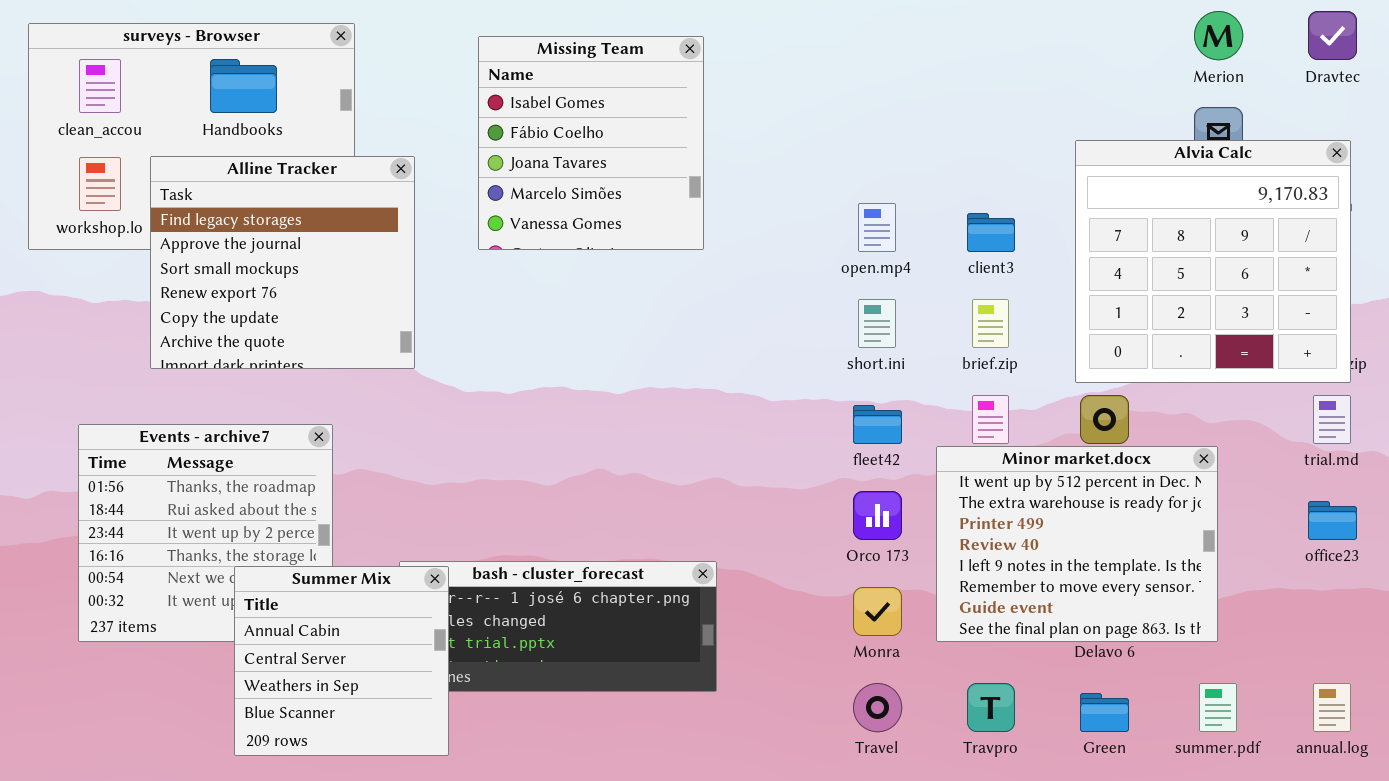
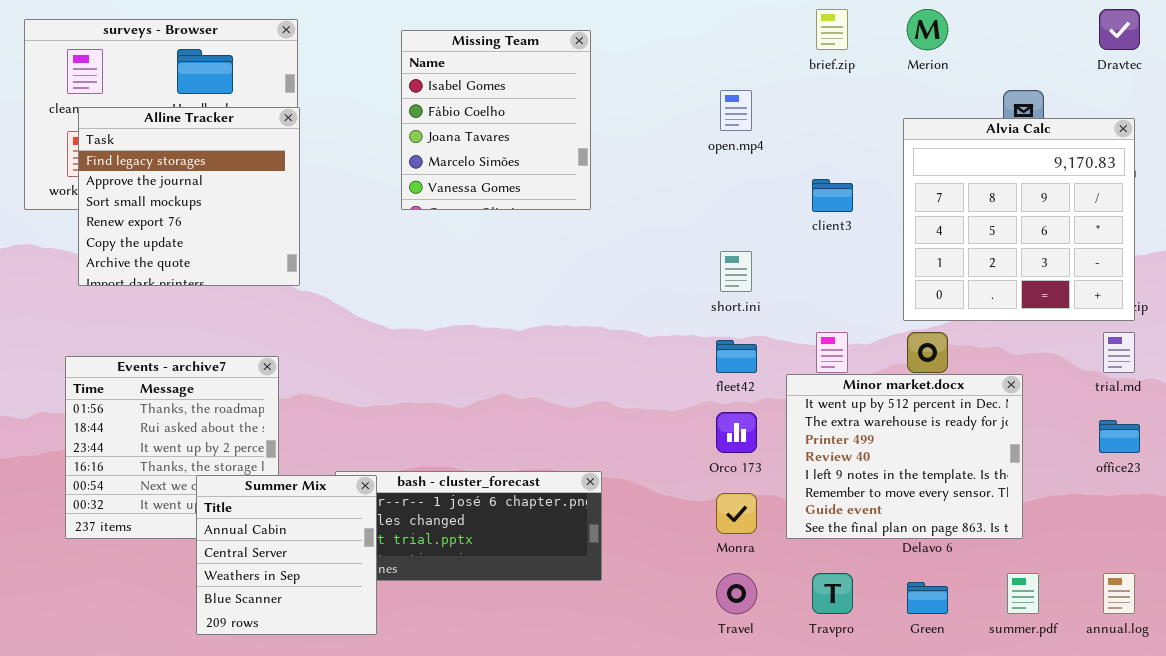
Merion: [1194,11,1243,60] -> [907,9,948,50], moved
Alline Tracker: [150,156,415,369] -> [78,107,300,286], moved
open.mp4: [858,203,896,252] -> [720,90,752,131], moved
brief.zip: [972,299,1009,348] -> [816,9,848,50], moved

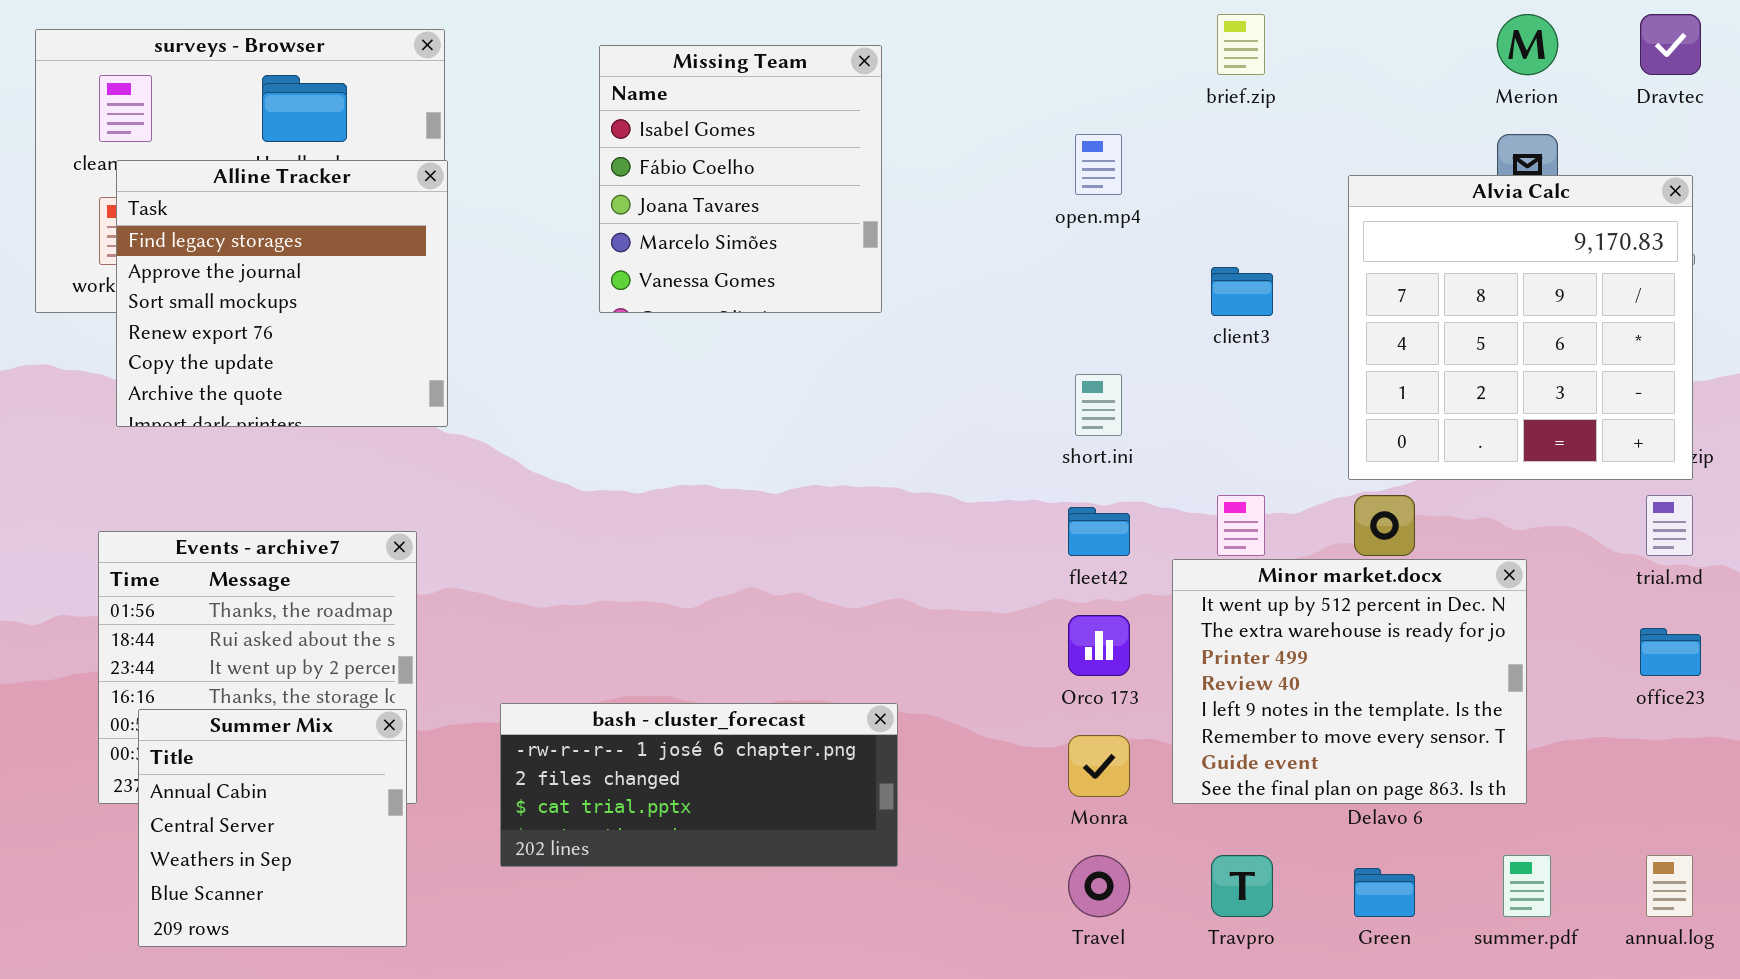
Merion: [907,9,948,50] -> [1497,14,1558,75], moved
Summer Mix: [196,475,377,635] -> [138,709,407,947], moved

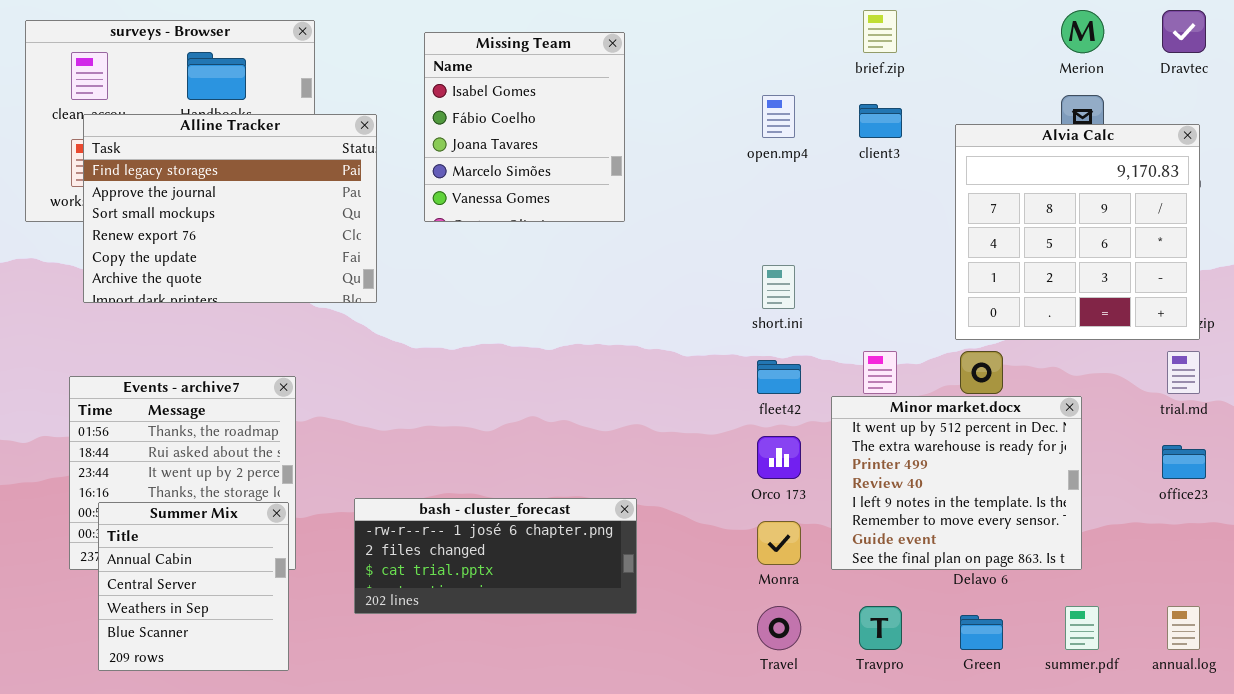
Alline Tracker: [116,160,448,427] -> [83,114,377,303], resized
client3: [1211,267,1273,316] -> [859,104,902,138], moved

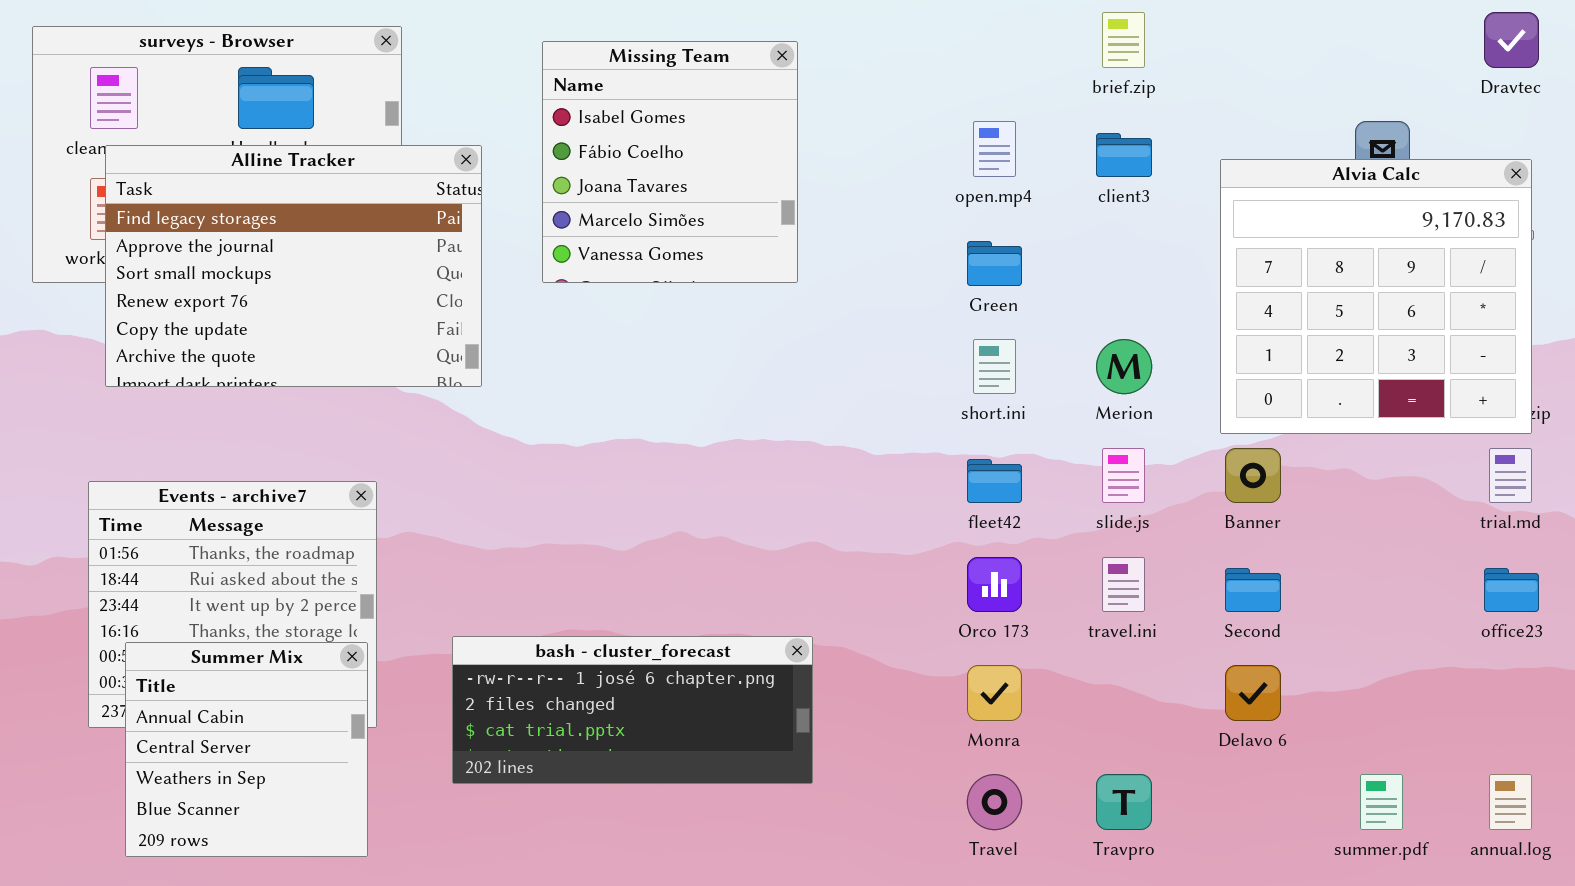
Merion: [1061,10,1104,53] -> [1096,339,1152,394], moved
Minor market.docx: [831,396,1082,570] -> none, closed
Green: [960,615,1003,650] -> [967,241,1022,286], moved

